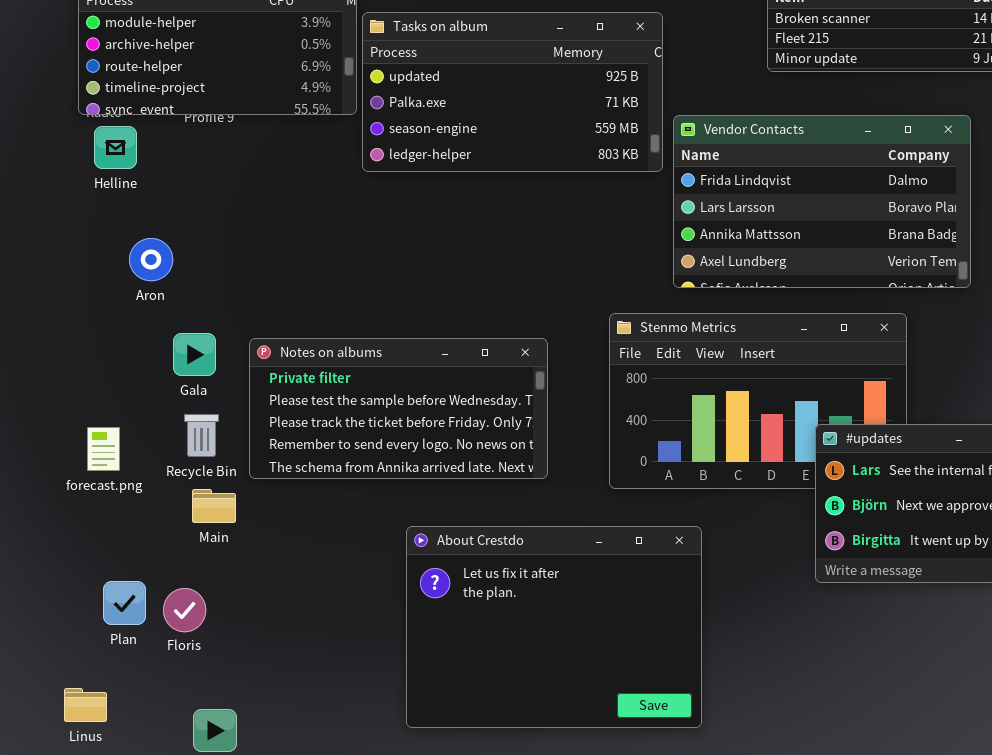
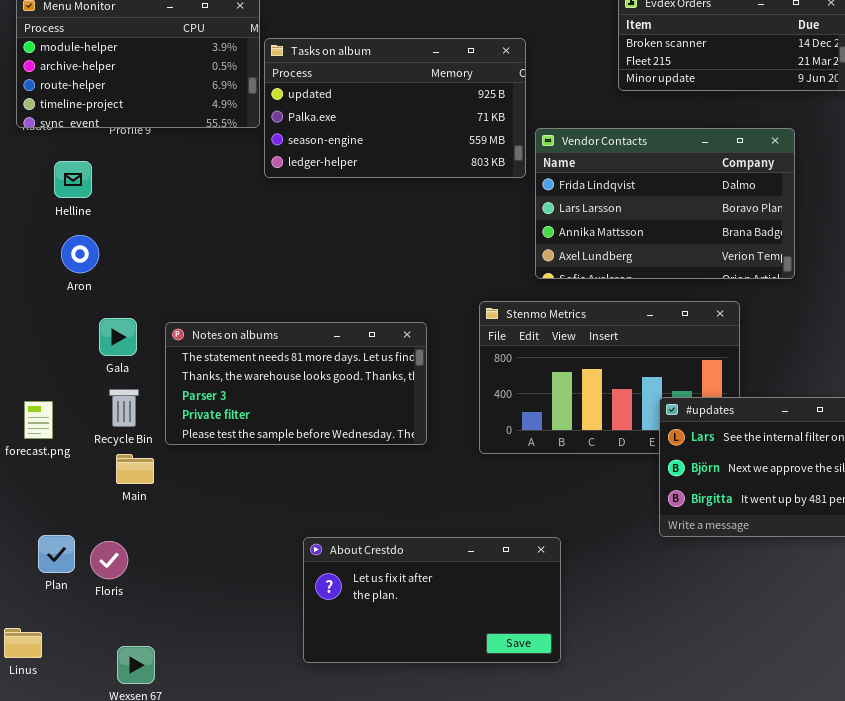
Helline: [94,126,137,169] -> [54,161,92,198], moved
Notes on albums: [249,338,548,479] -> [165,322,427,445], scrolled up 3 rows
About Crestdo: [406,526,702,728] -> [303,537,561,663], resized

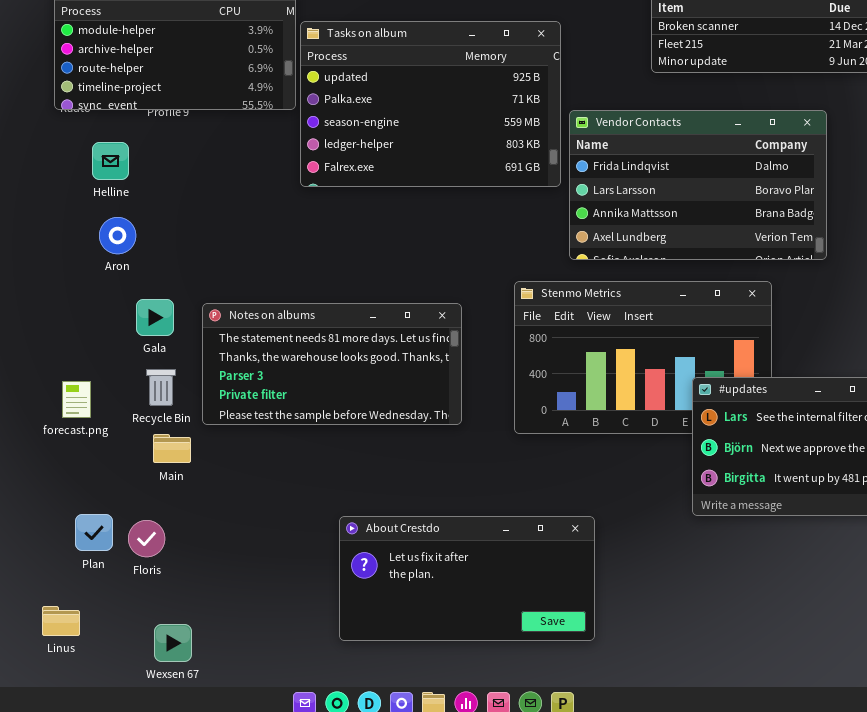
Tasks on album: [264,38,526,178] -> [300,21,561,187], resized

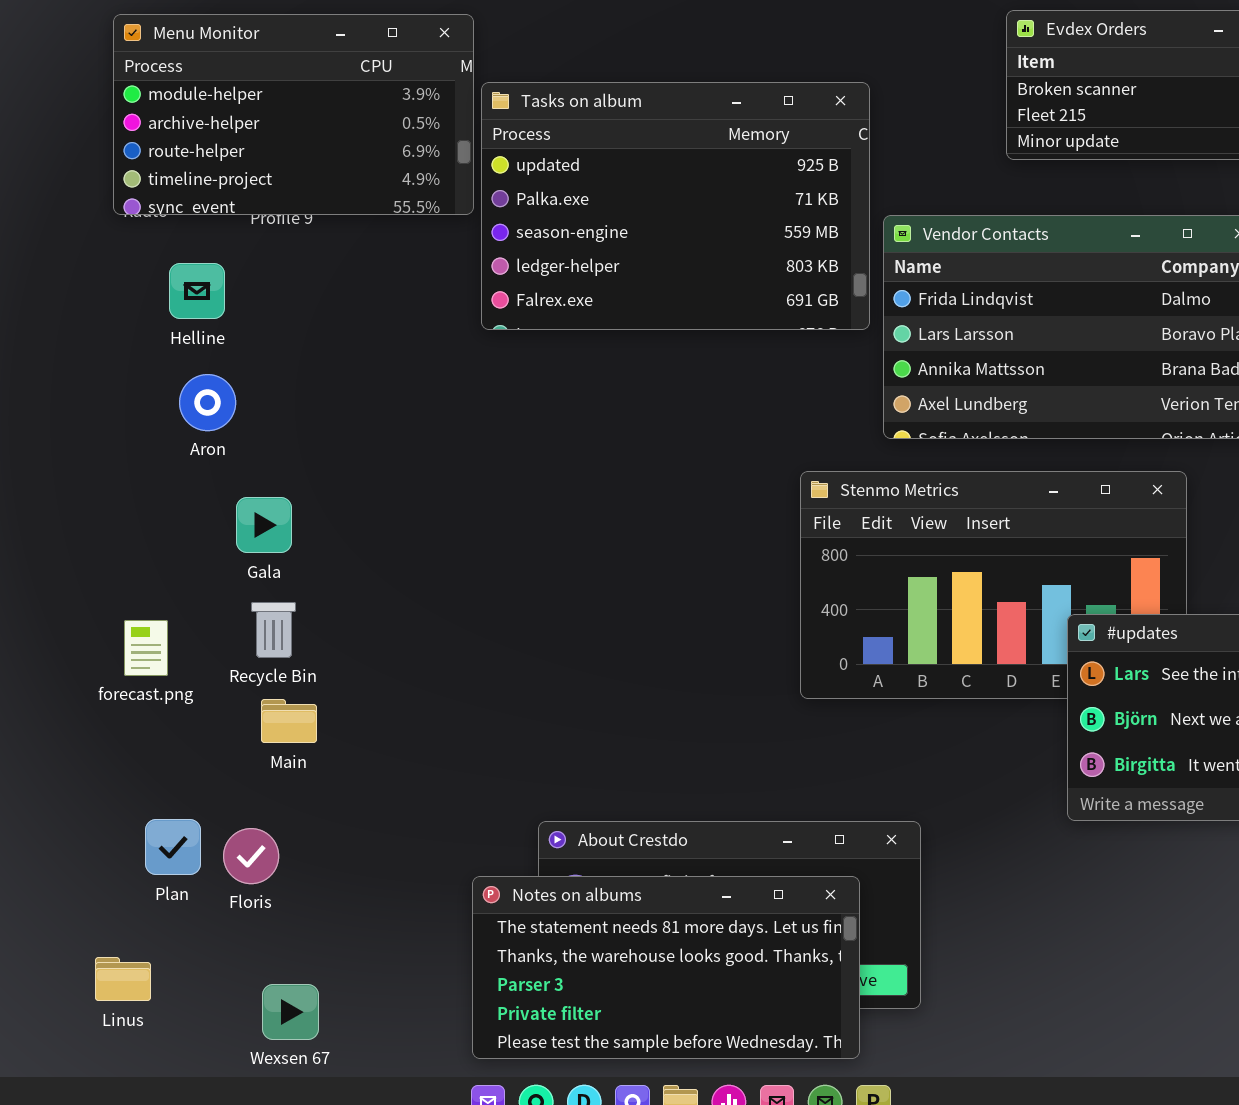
Notes on albums: [202,303,462,425] -> [472,876,860,1059], moved

